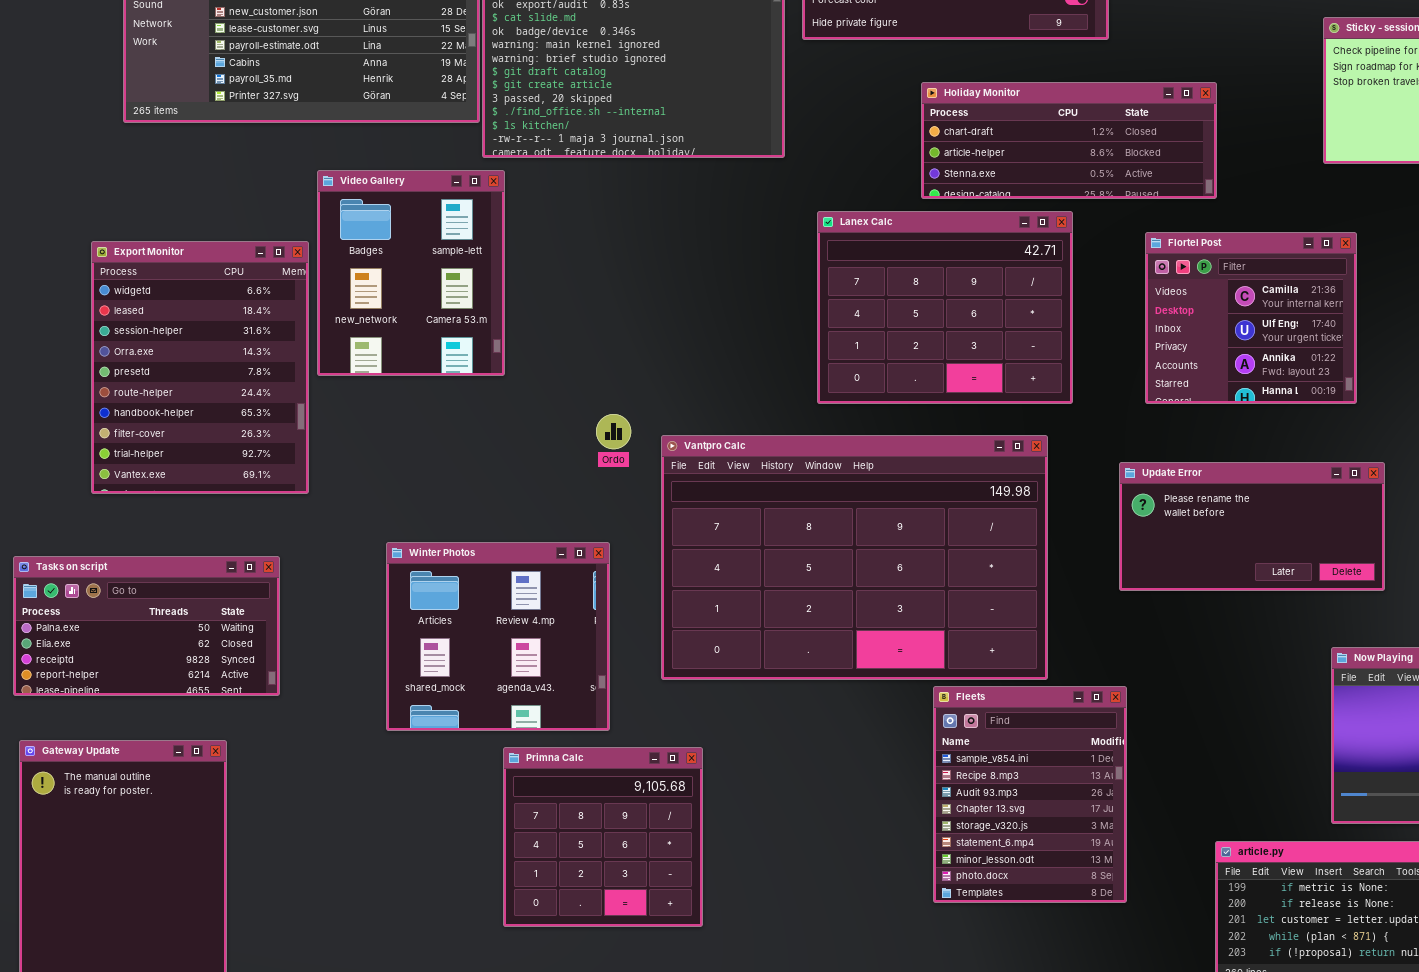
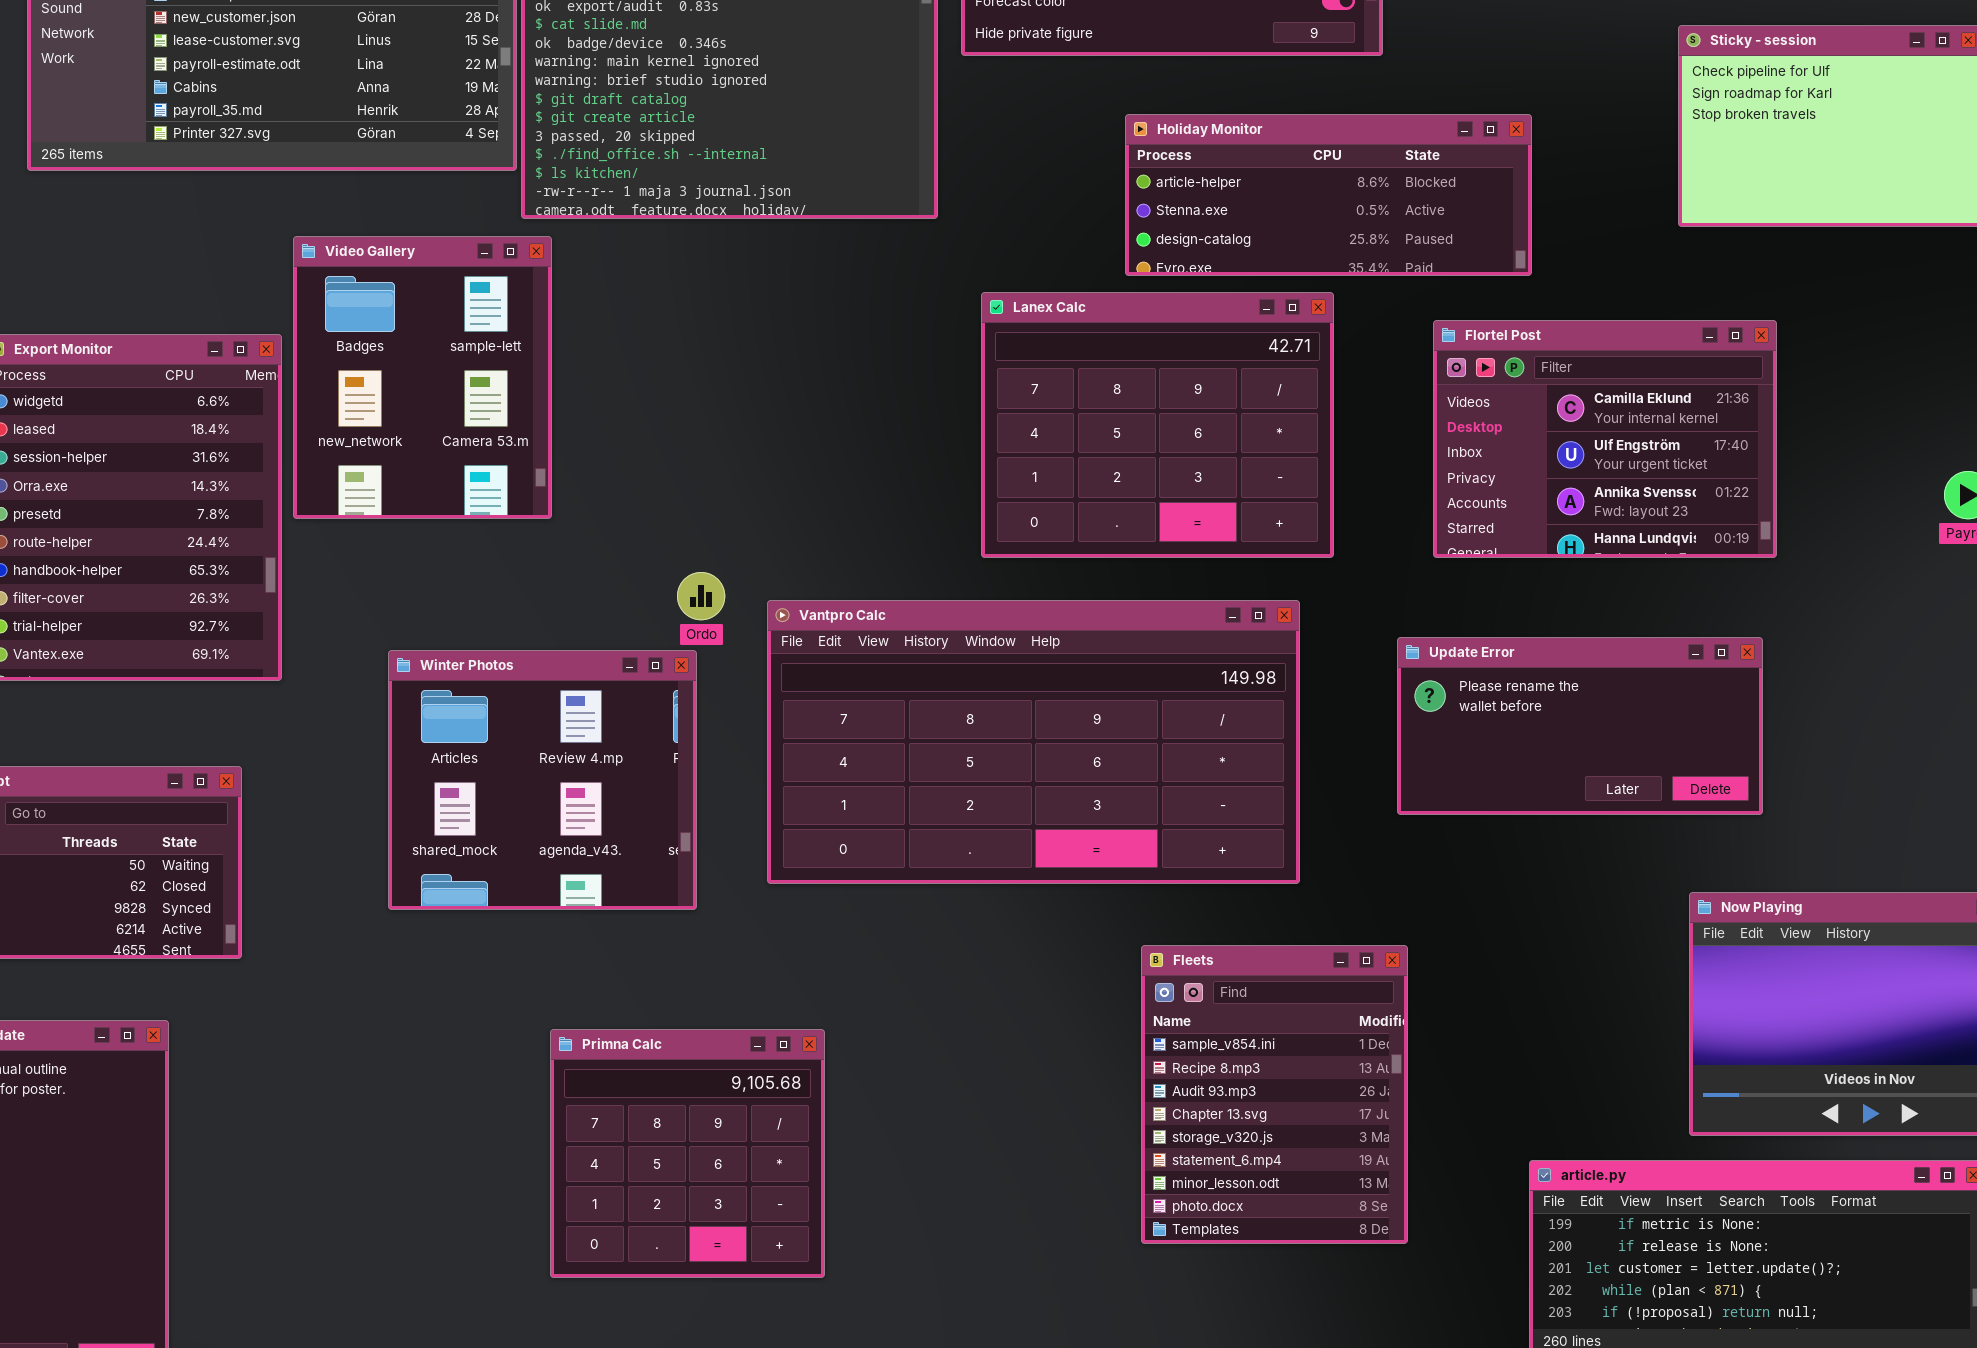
Holiday Monitor: [921,82,1217,199] -> [1125,114,1532,276], scrolled down 1 row
Flortel Post: [1145,232,1357,404] -> [1433,320,1777,558], resized
Vantpro Calc: [661,435,1048,680] -> [767,600,1300,884], resized
Winter Photos: [386,542,610,731] -> [388,650,697,910], moved

